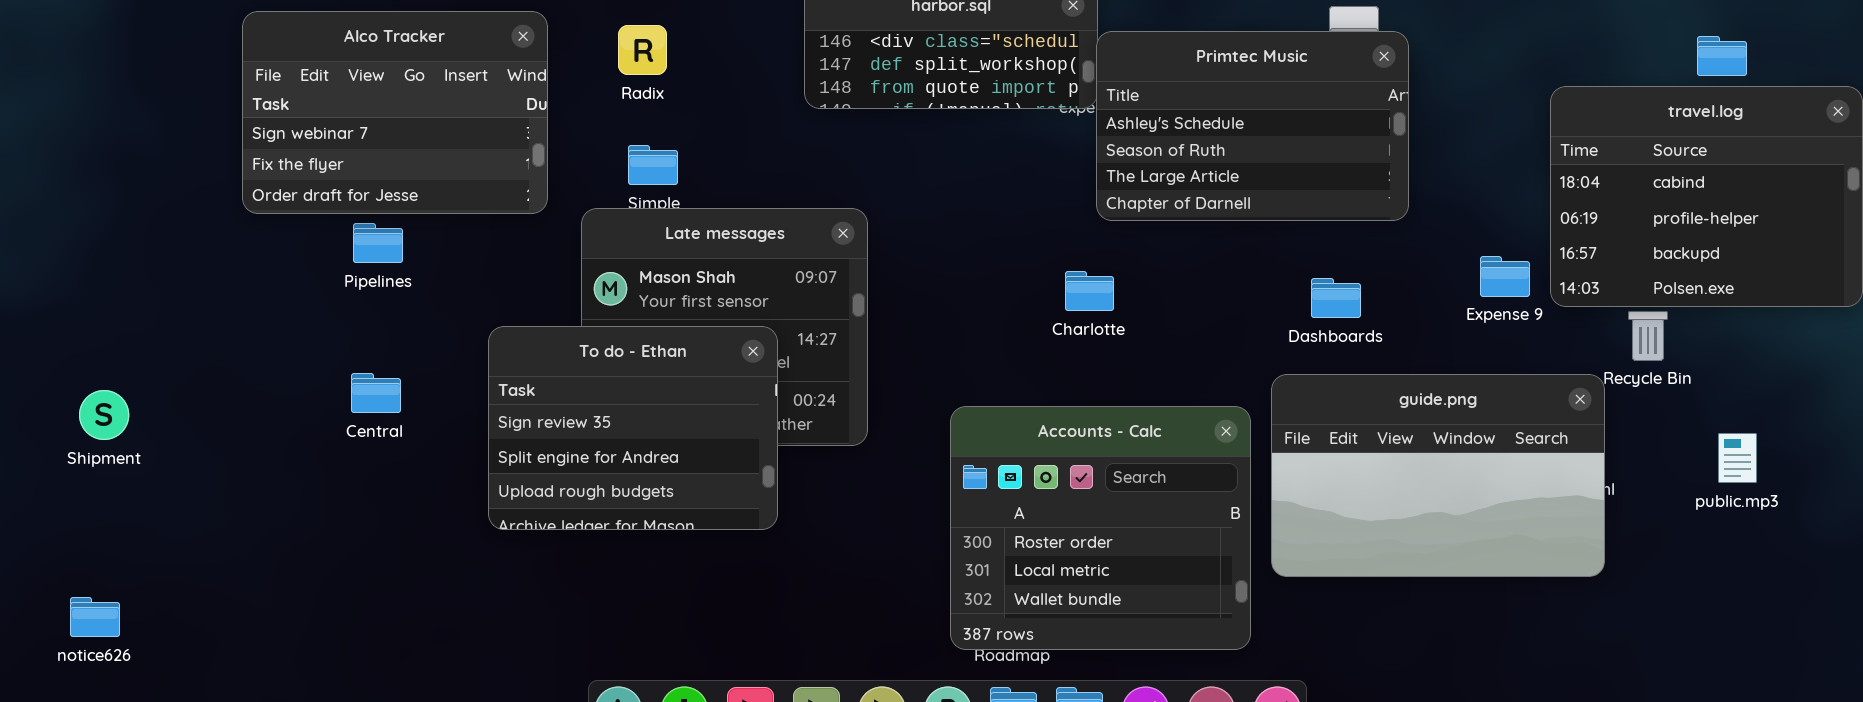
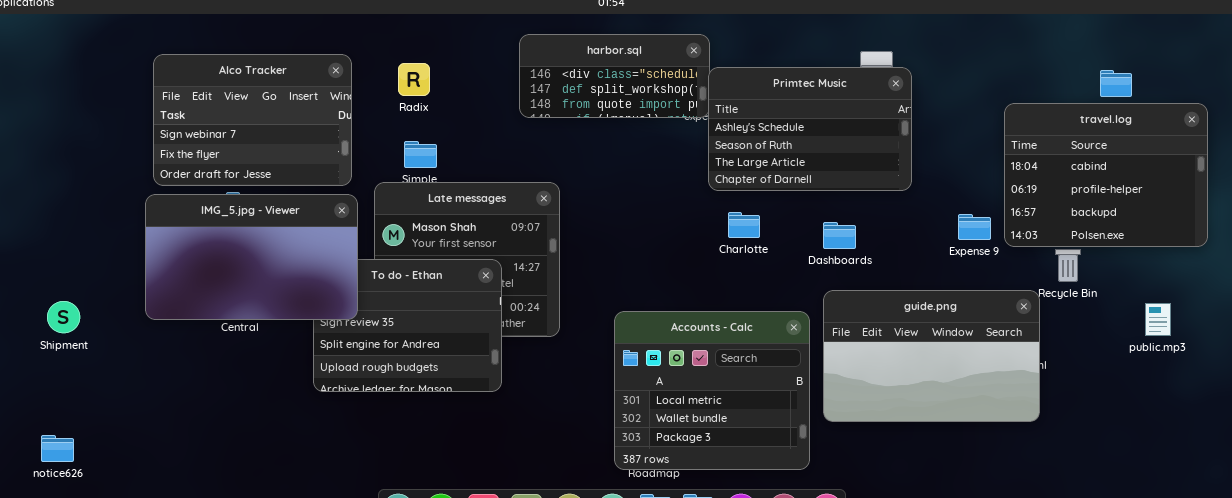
IMG_5.jpg - Viewer: none -> [145,194,358,320], opened
Charlotte: [1065,271,1114,311] -> [728,212,760,238], moved
Dashboards: [1311,278,1361,318] -> [823,222,856,249], moved
Accounts - Calc: [950,406,1251,650] -> [614,311,810,470], scrolled down 1 row
public.mp3: [1718,433,1757,483] -> [1145,303,1171,336], moved

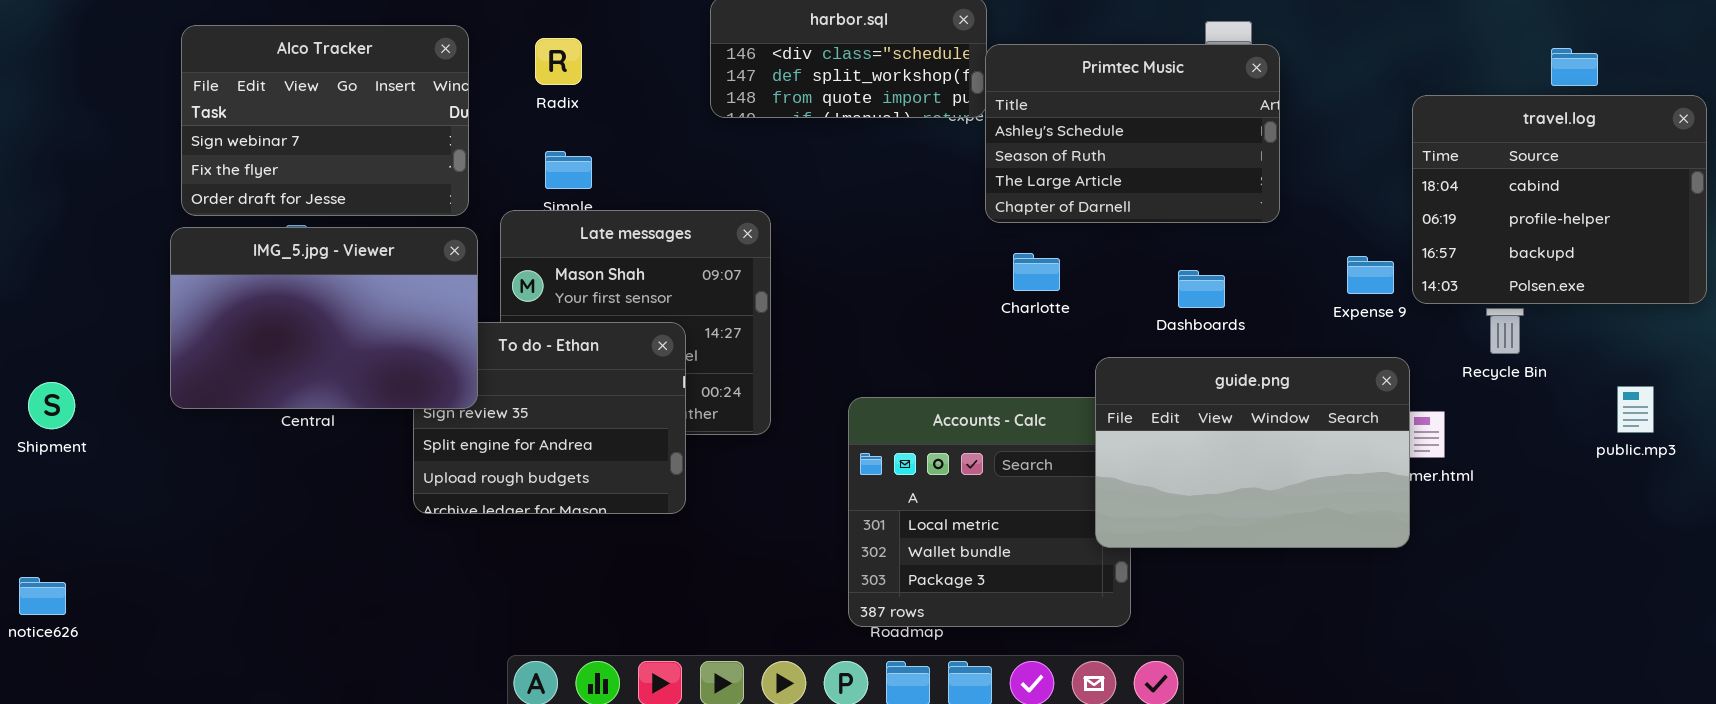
Dashboards: [823,222,856,249] -> [1178,270,1225,308], moved
guide.png: [823,290,1040,422] -> [1095,357,1410,548], moved

